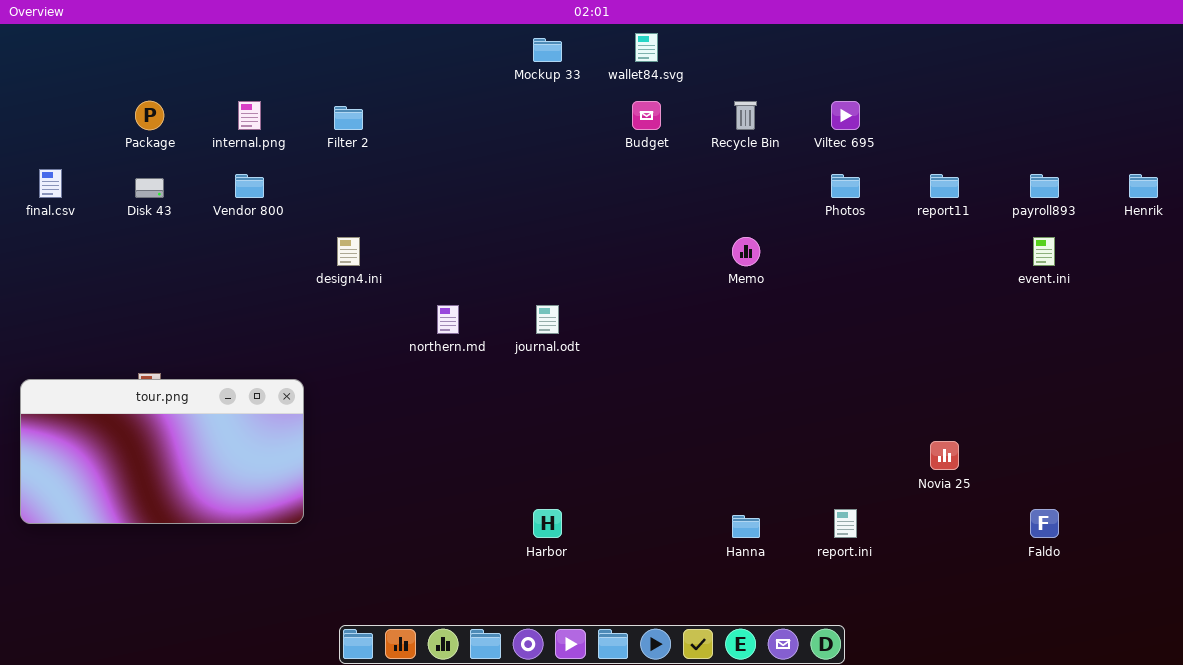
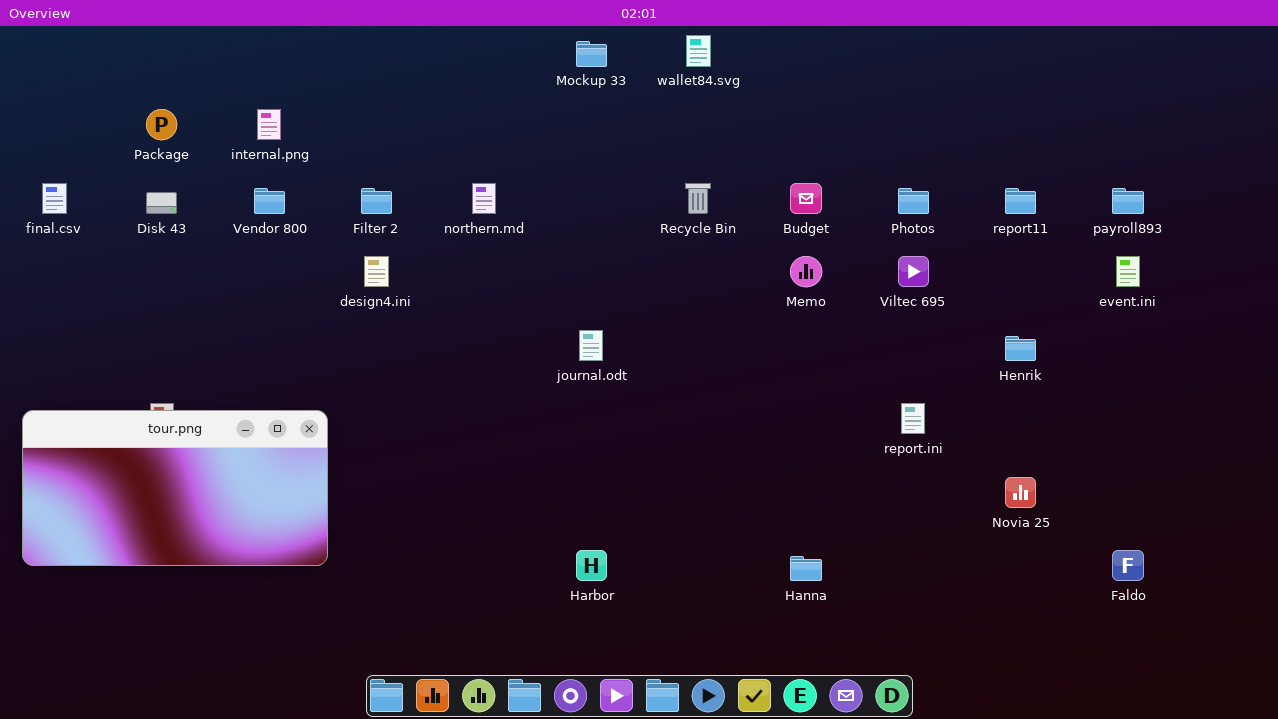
Budget: [632,101,661,130] -> [790,183,822,214], moved
Recycle Bin: [734,101,757,130] -> [685,183,711,214], moved
Viltec 695: [831,101,860,130] -> [898,256,929,287], moved
Filter 2: [334,106,363,130] -> [361,188,392,214], moved
Henrik: [1129,174,1158,198] -> [1005,336,1036,361], moved
northern.md: [437,305,459,334] -> [472,183,496,214], moved
report.ini: [834,509,857,538] -> [901,403,925,434], moved

